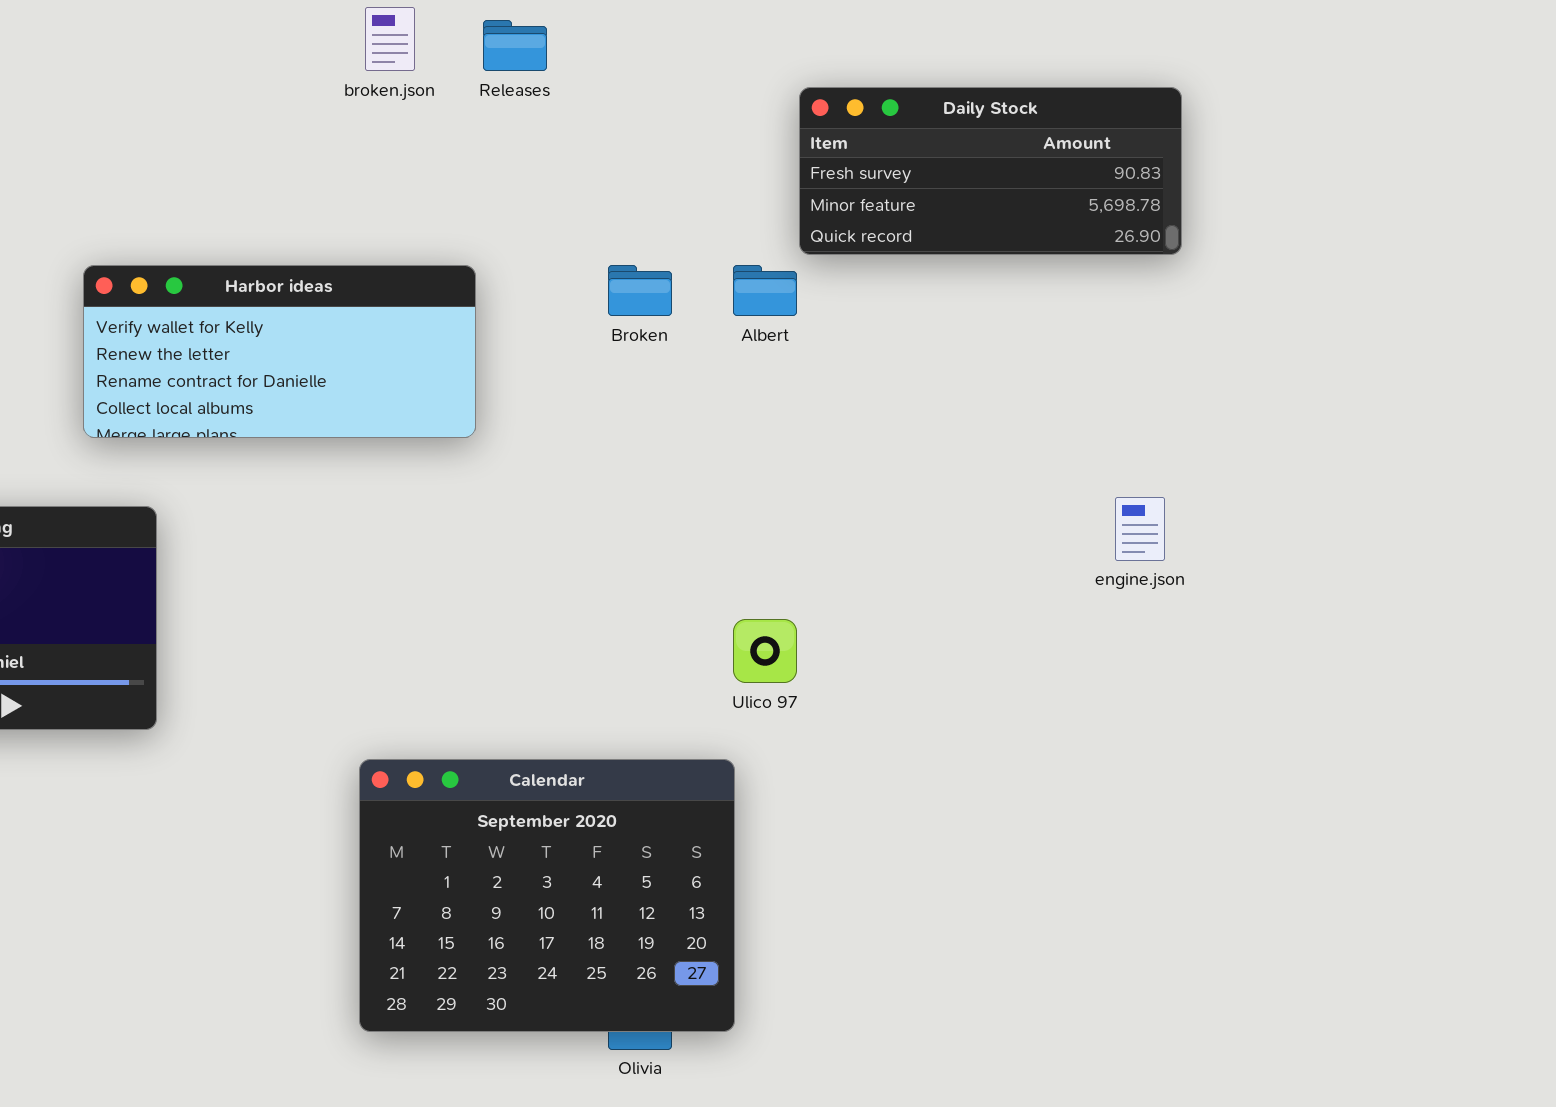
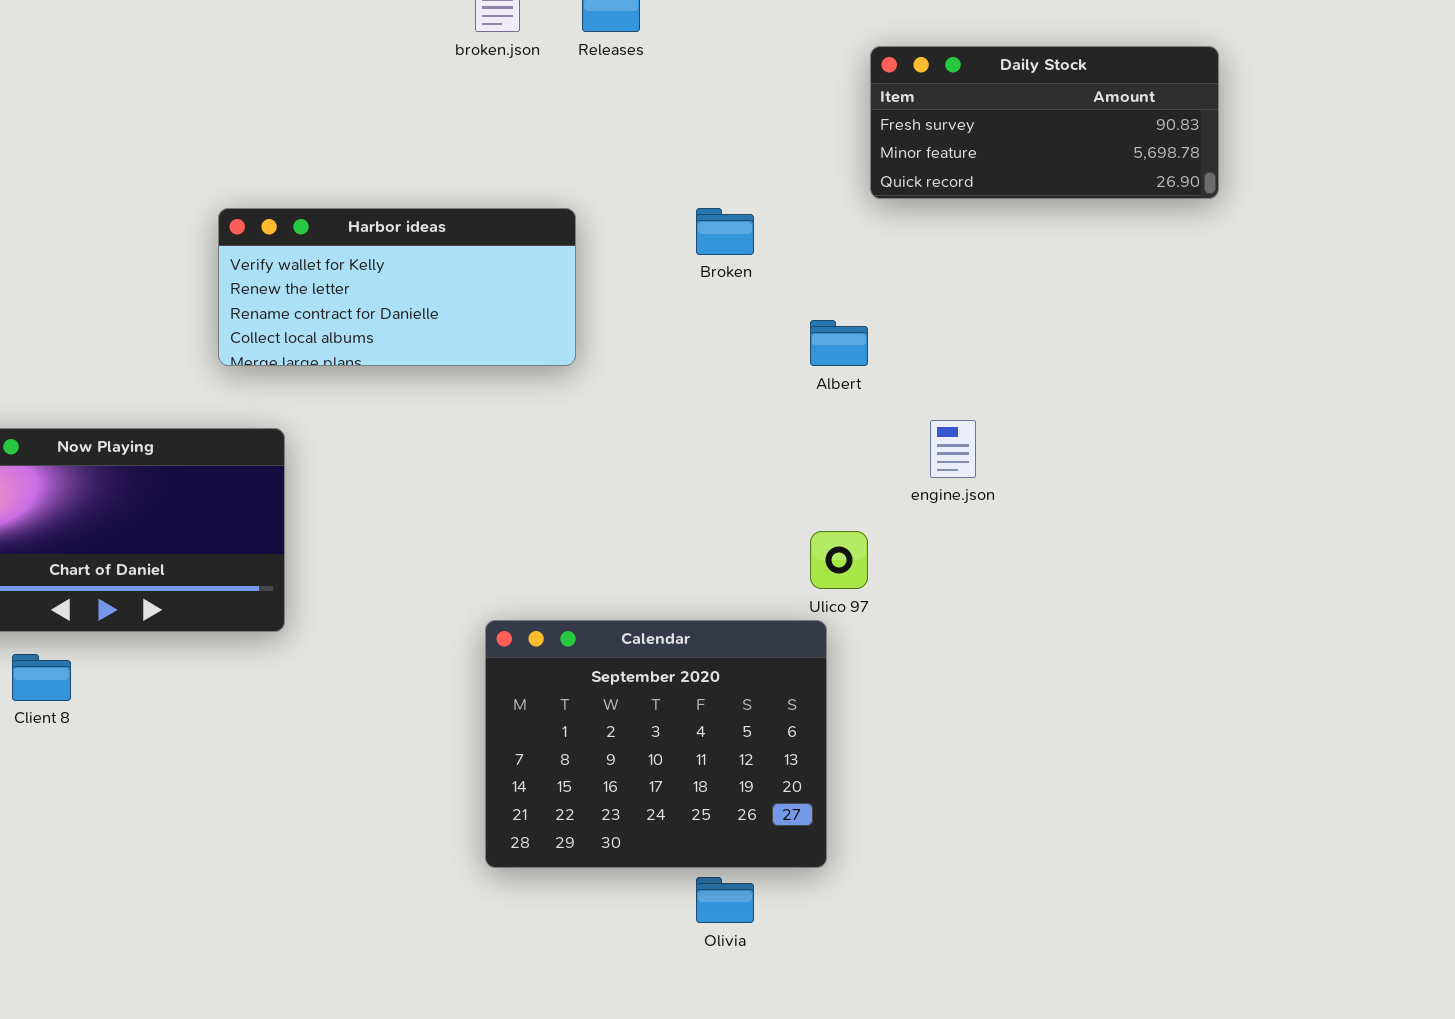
Albert: [733,265,797,316] -> [810,320,868,366], moved
engine.json: [1115,497,1165,561] -> [930,420,976,478], moved
Calendar: [359,759,735,1032] -> [485,620,827,868], moved

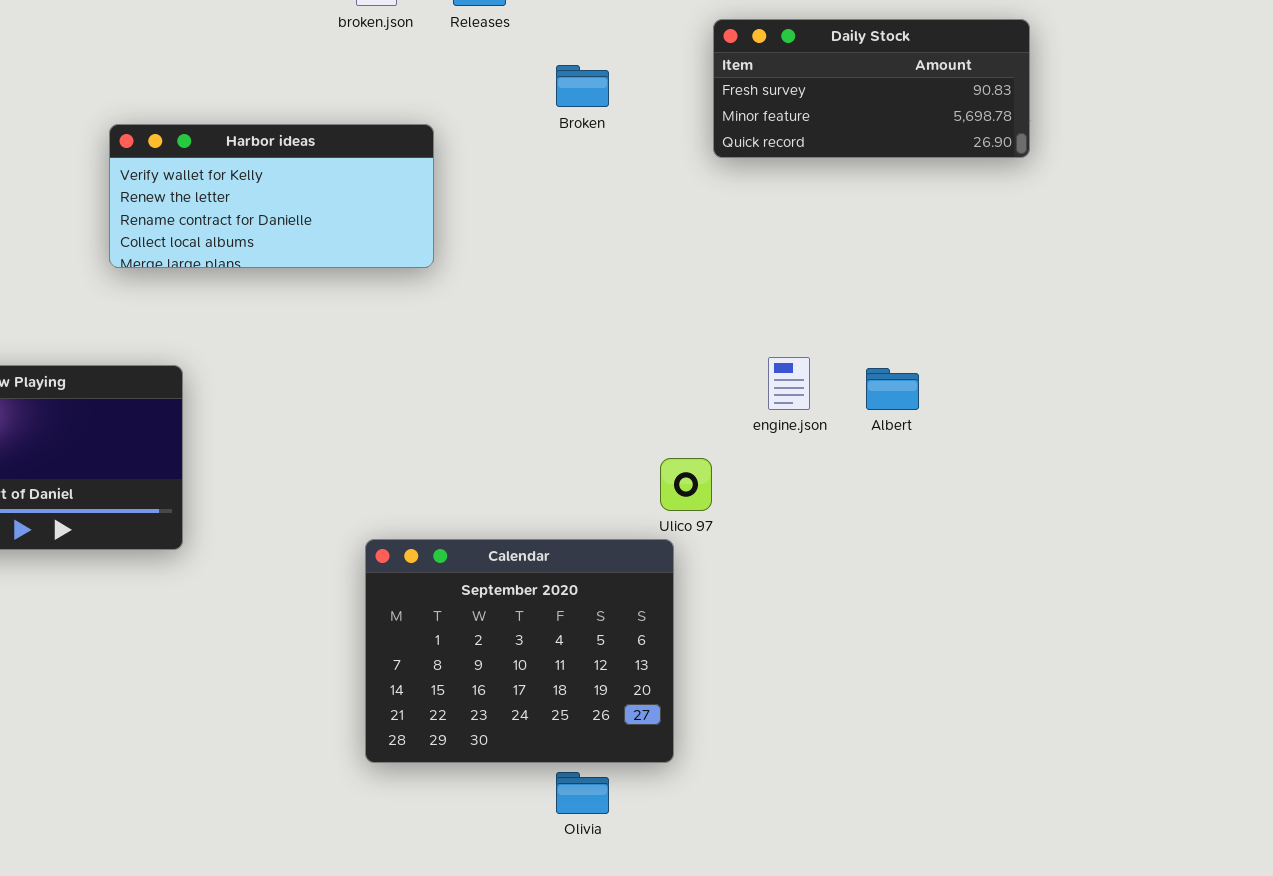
Harbor ideas: [218,208,576,366] -> [109,124,434,268], moved
Broken: [696,208,754,255] -> [556,65,609,107], moved
Albert: [810,320,868,366] -> [866,368,919,410], moved

